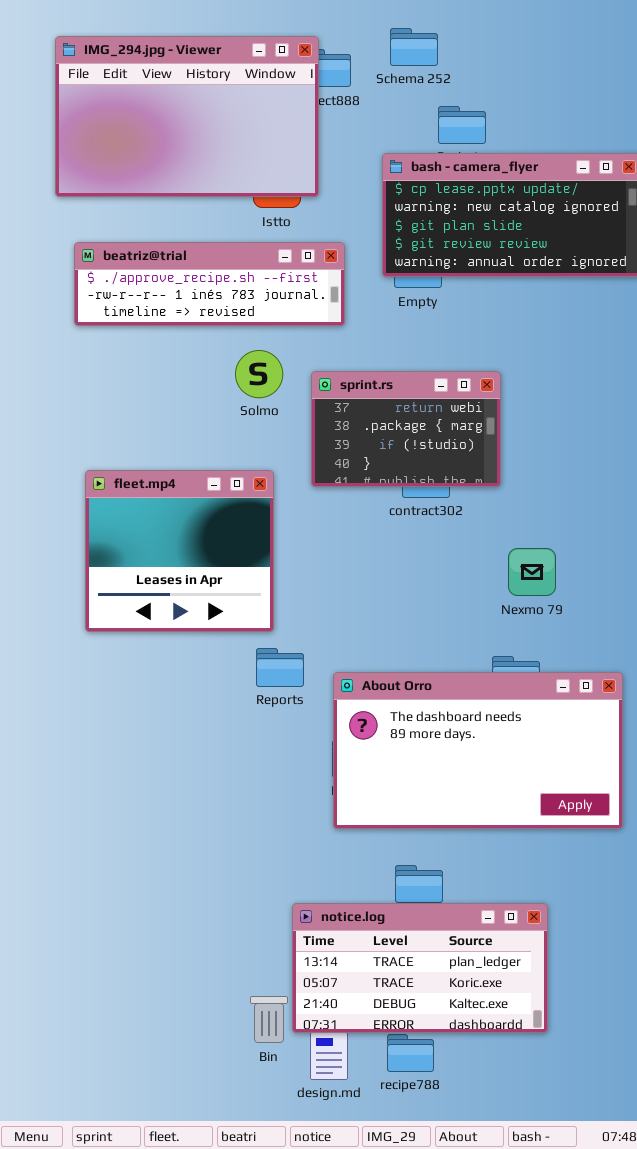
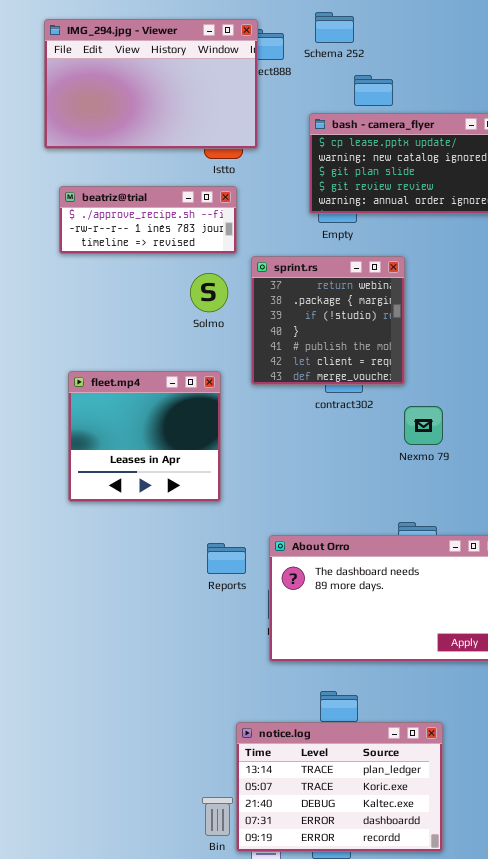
beatriz@trial: [74,242,345,326] -> [59,186,237,254], resized
sprint.rs: [311,371,501,487] -> [251,256,405,385], resized
Nexmo 79: [508,548,556,596] -> [404,406,443,445], moved
Reports: [256,648,304,687] -> [207,543,246,574], moved
notice.log: [292,903,548,1033] -> [236,722,443,852], resized

